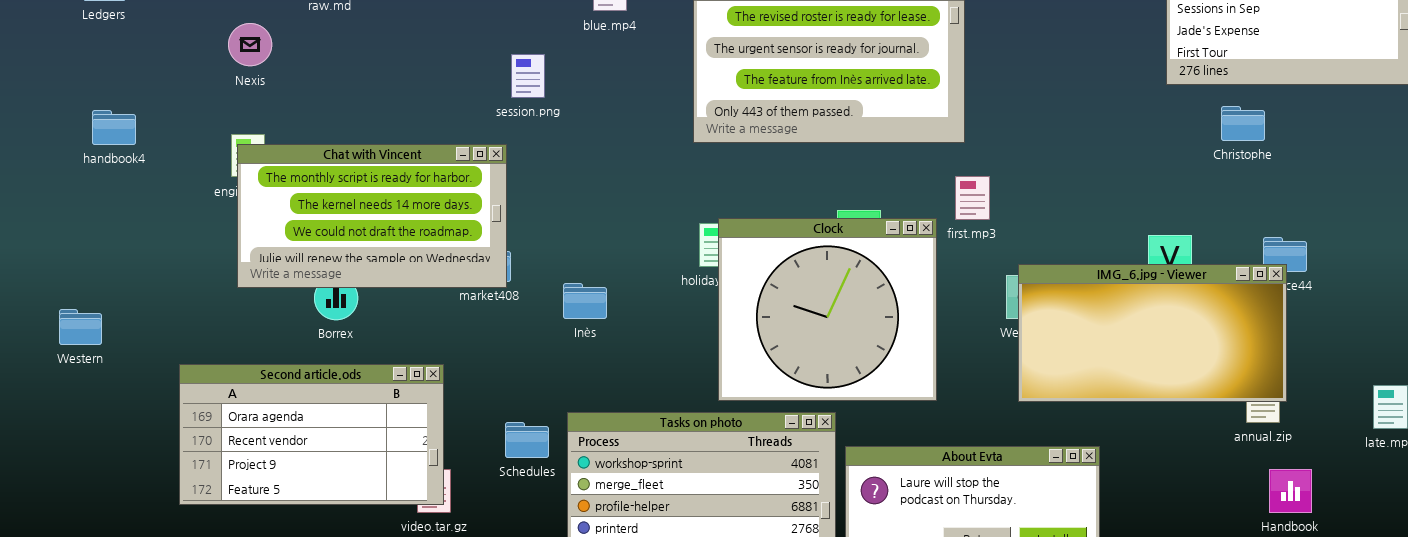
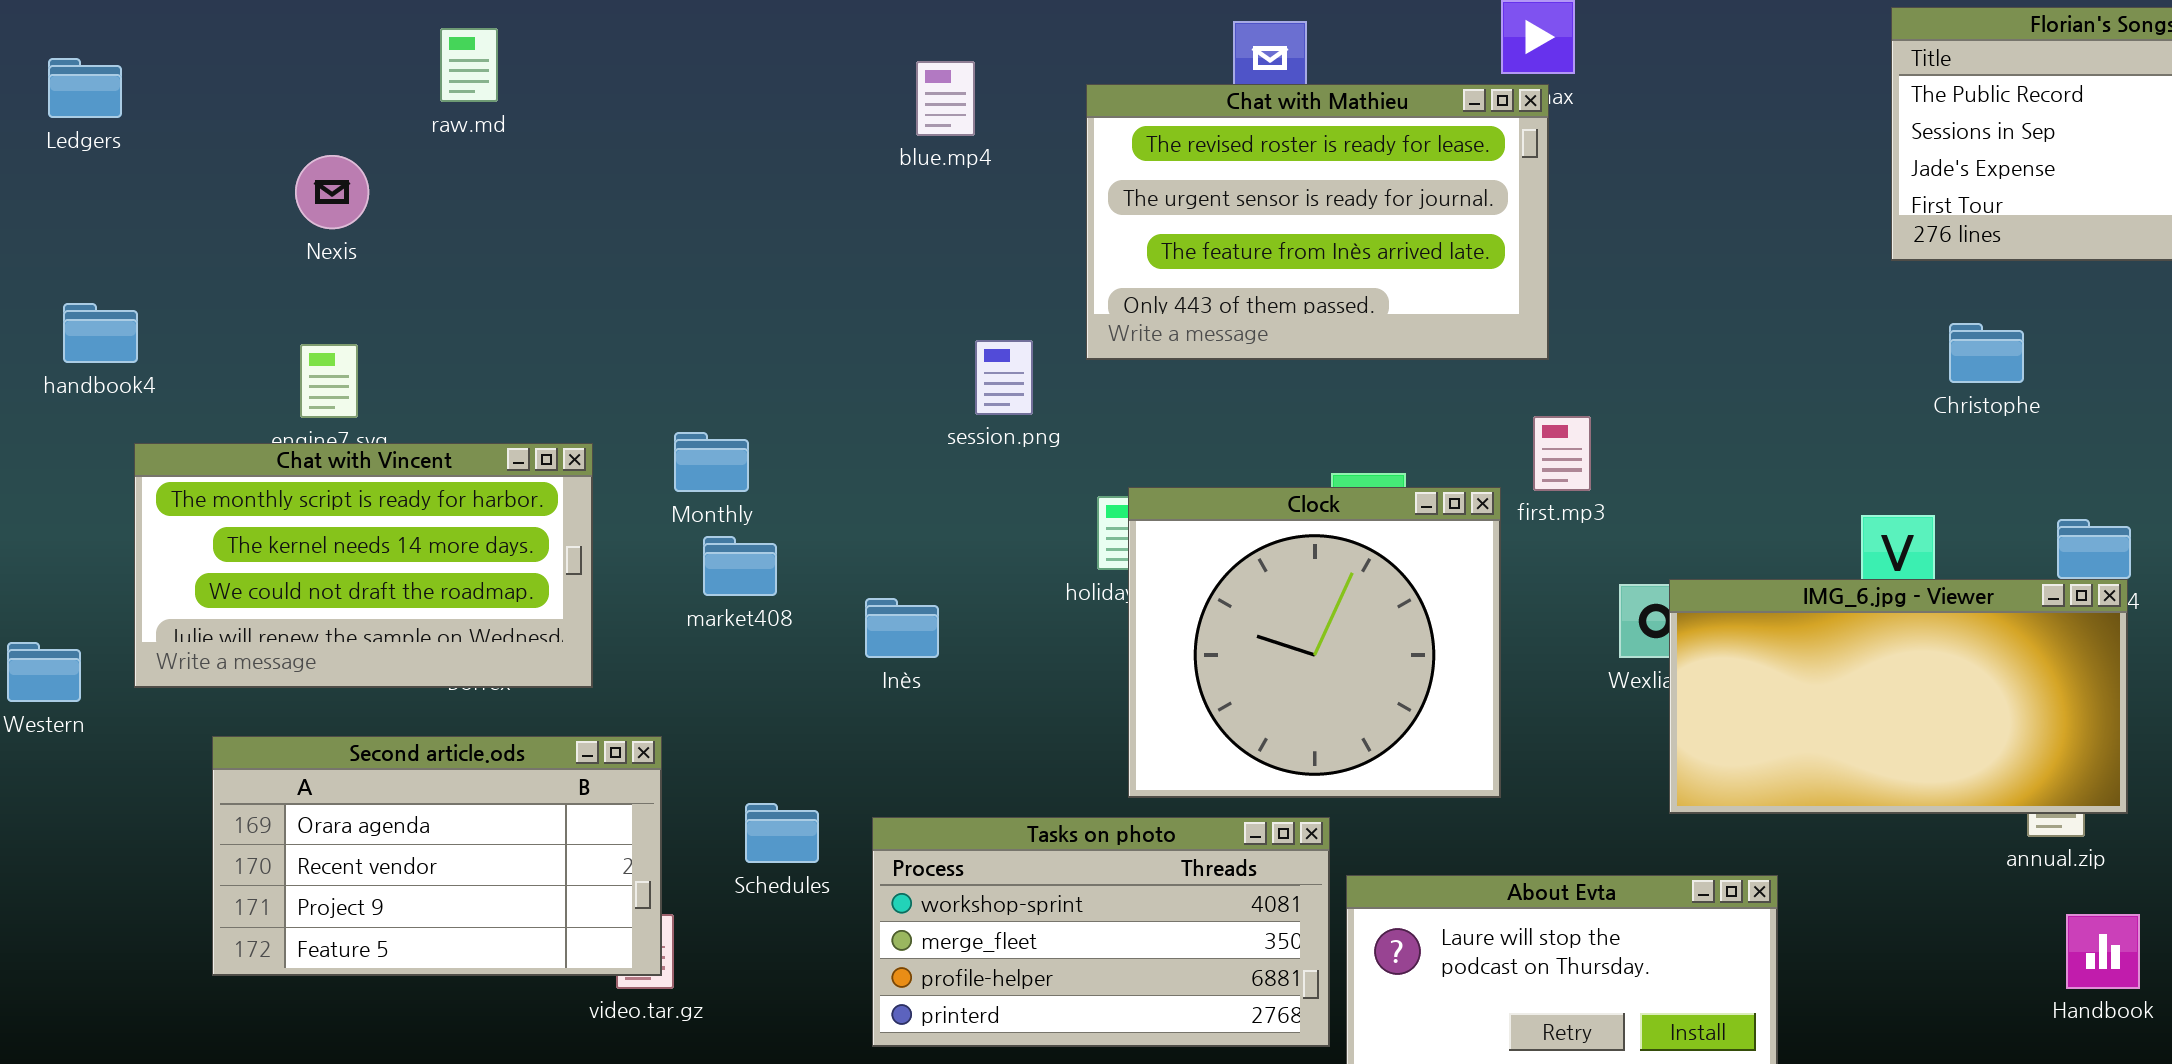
session.png: [511,54,545,98] -> [975,340,1033,415], moved
Christophe: [1221,106,1265,141] -> [1949,323,2024,383], moved
Chat with Vincent: [237,144,507,288] -> [134,443,593,688], moved
IMG_6.jpg - Viewer: [1018,264,1287,402] -> [1669,579,2128,814], moved
Schedules: [505,422,549,458] -> [745,803,819,863], moved

